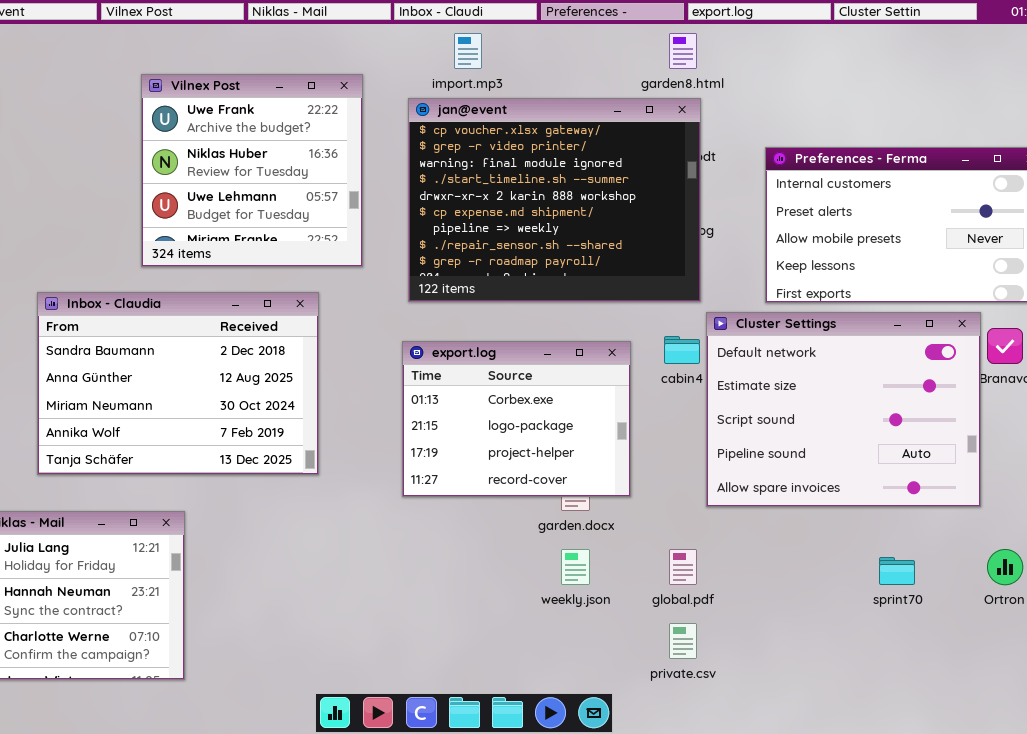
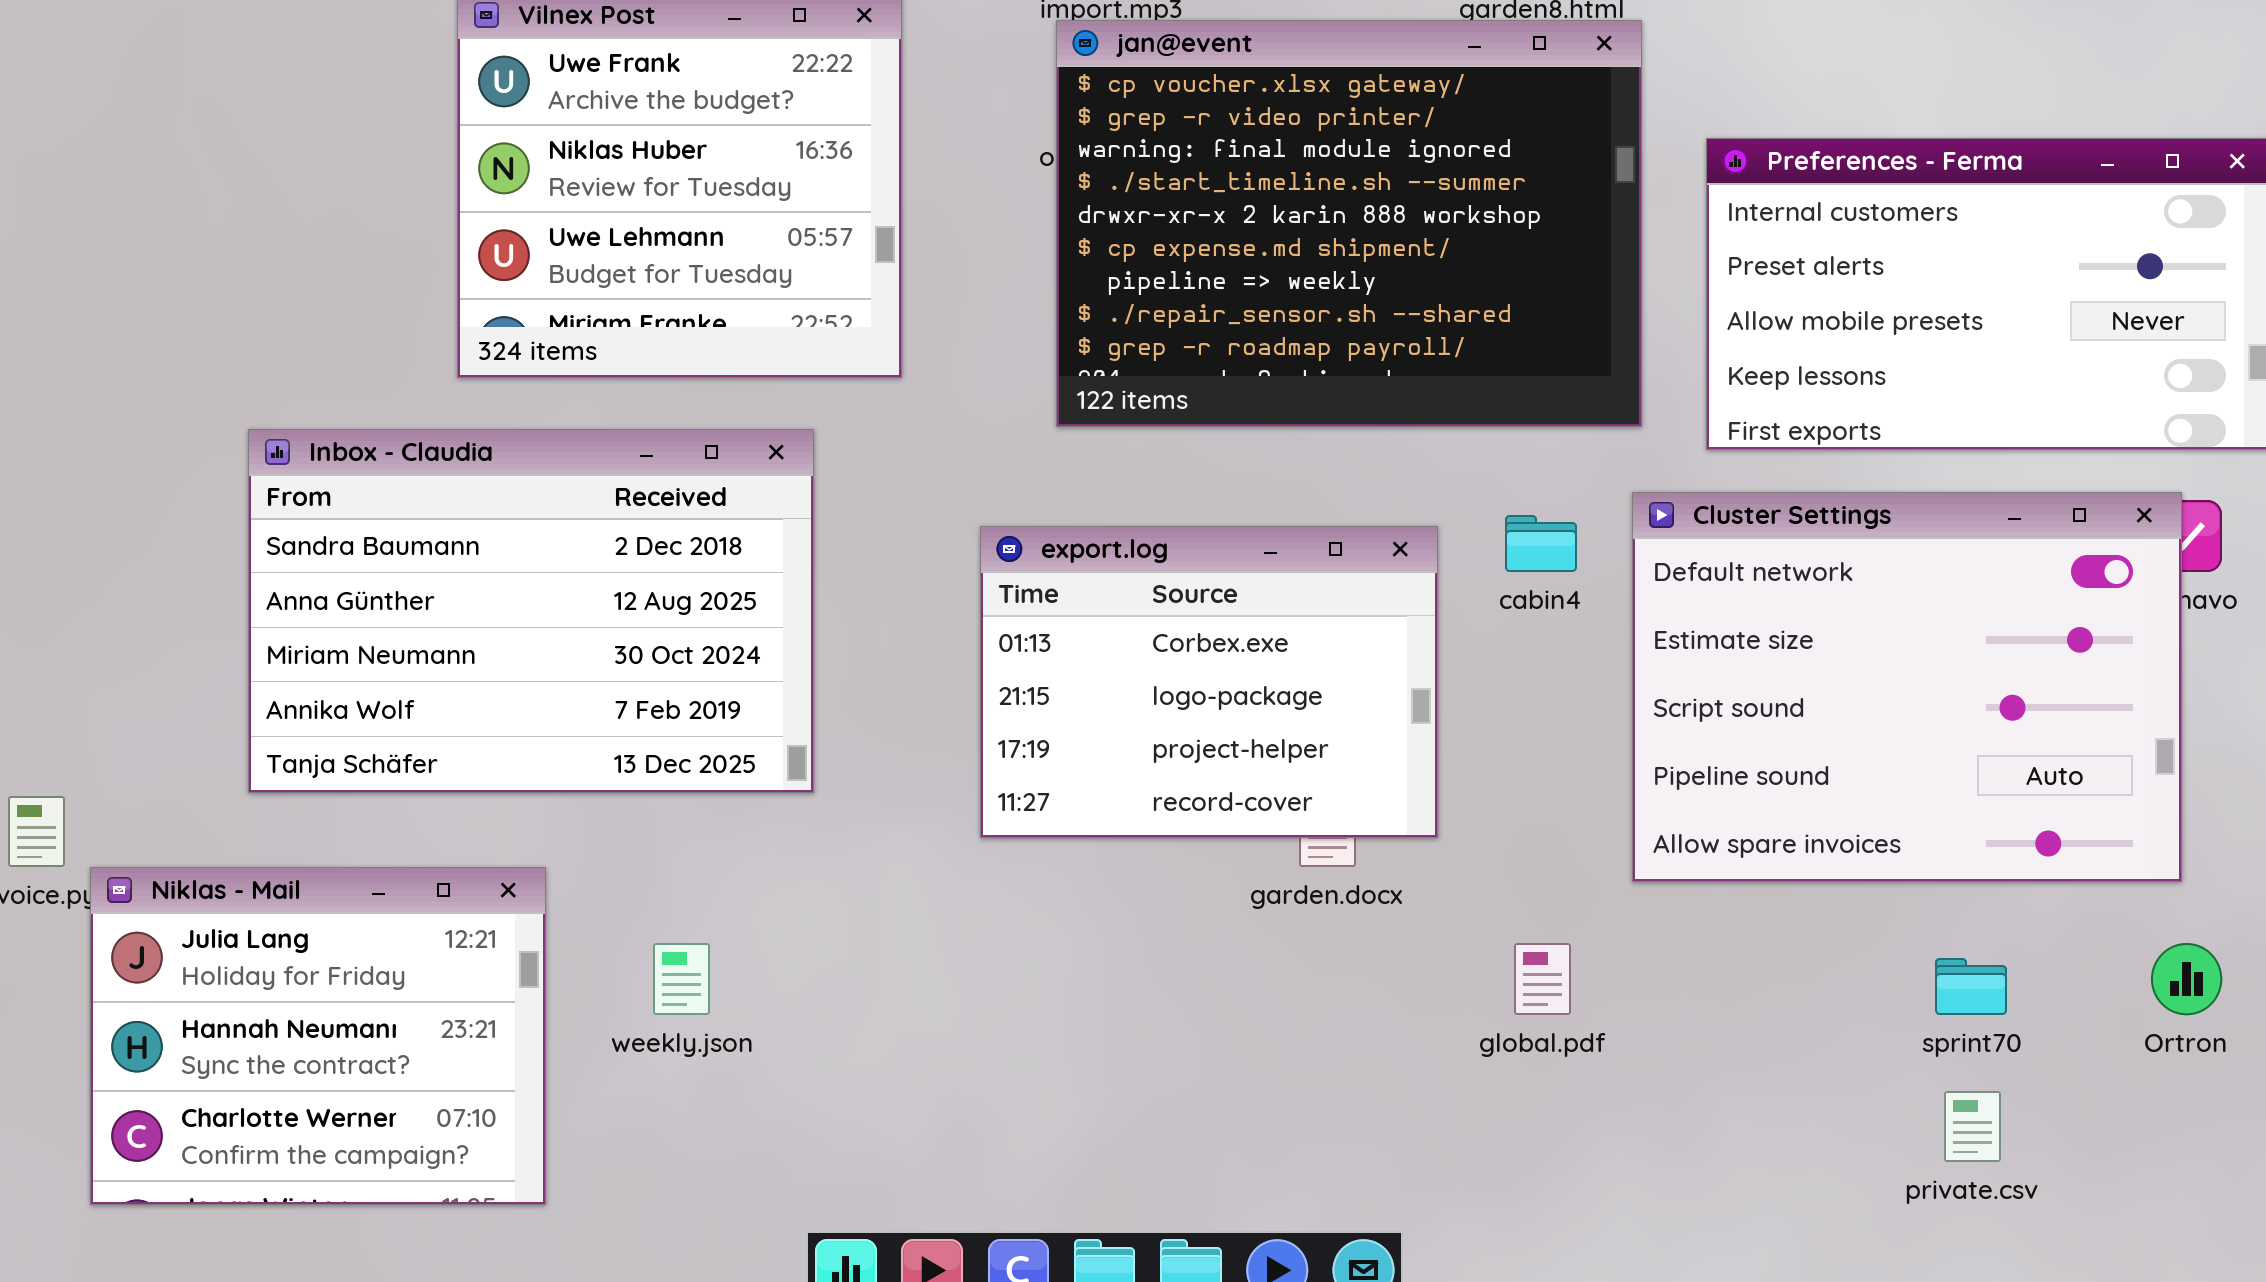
jan@event: [408,98,701,302] -> [1056,20,1642,427], moved
Cluster Settings: [706,312,981,507] -> [1632,492,2182,882], moved
weekly.json: [561,549,590,585] -> [653,943,710,1015], moved
private.csv: [669,623,697,659] -> [1944,1091,2001,1162], moved

